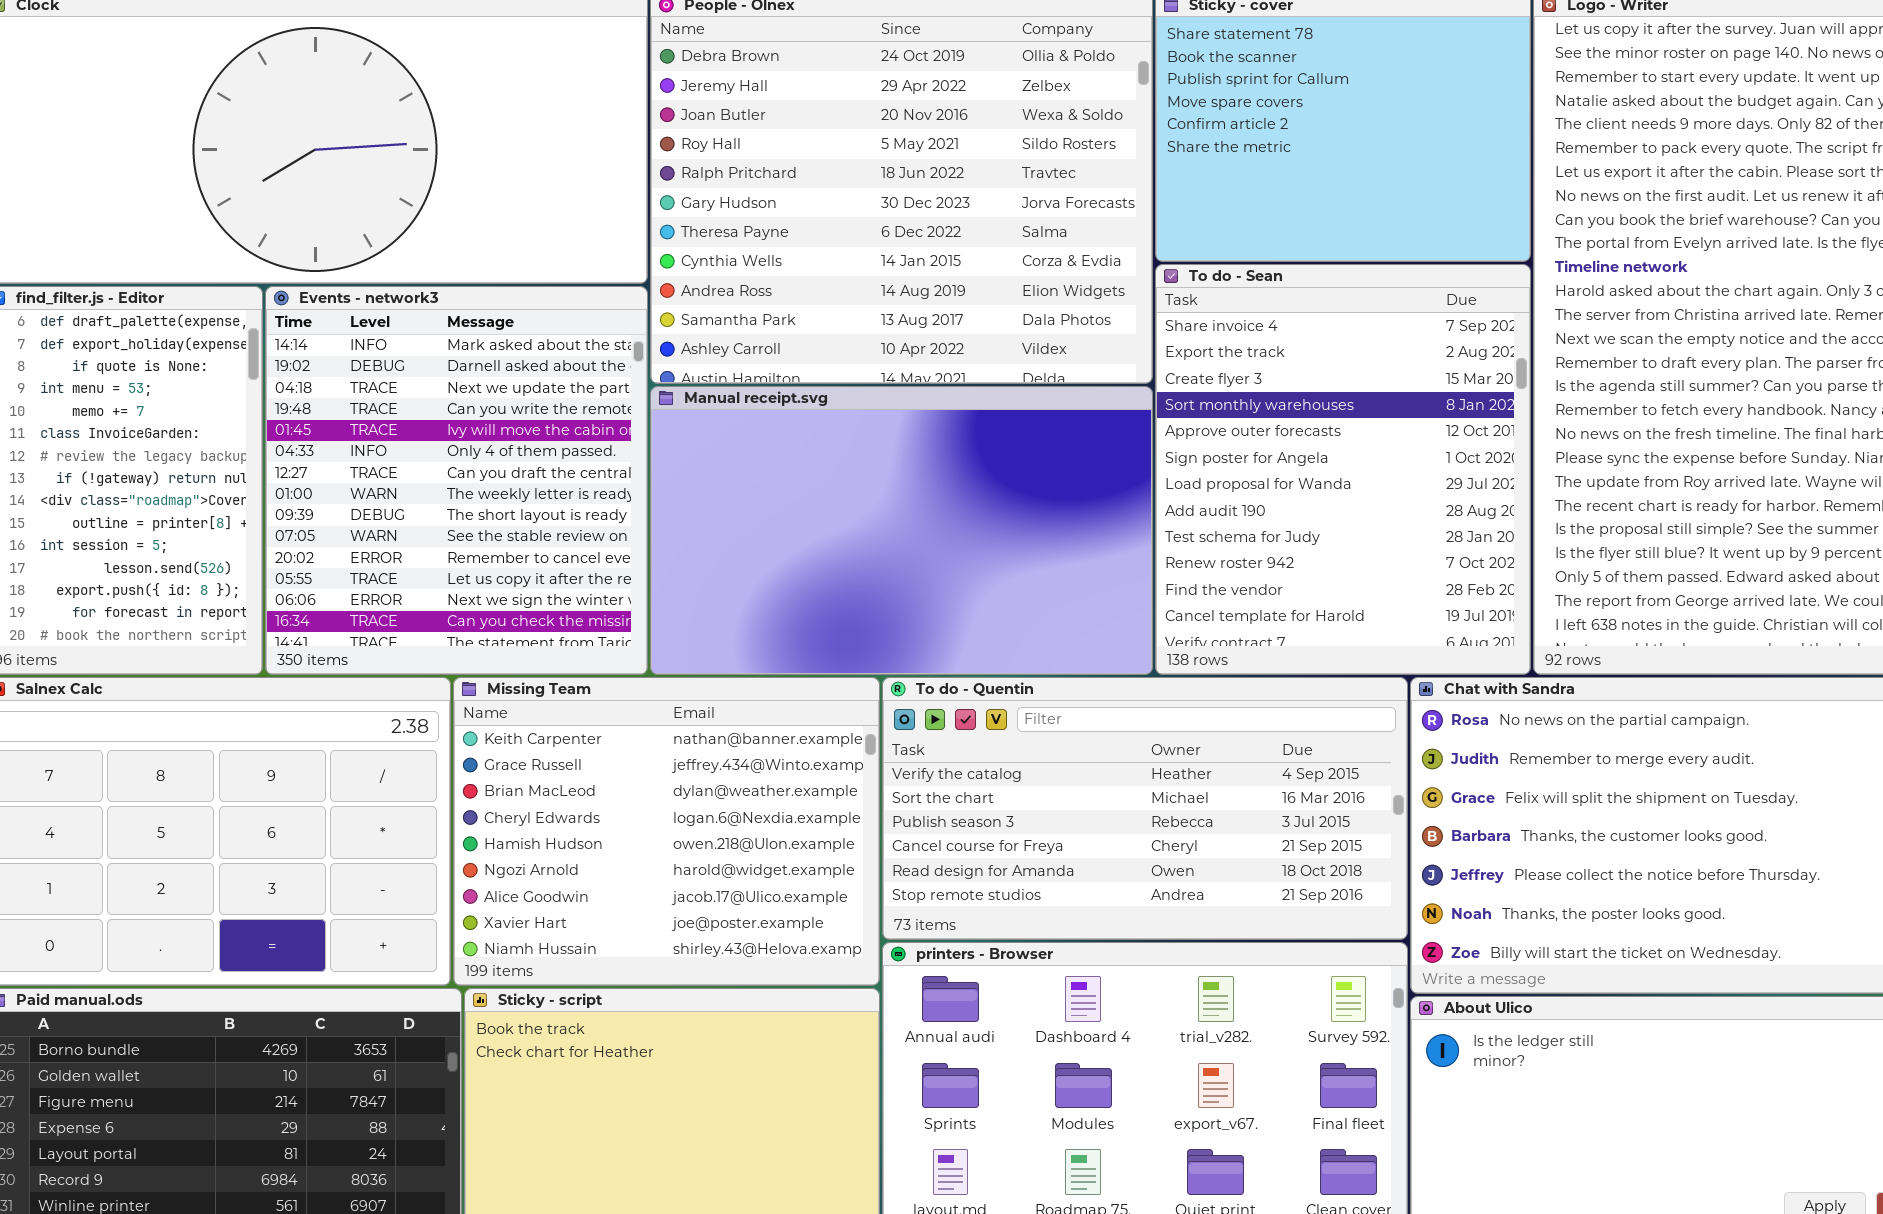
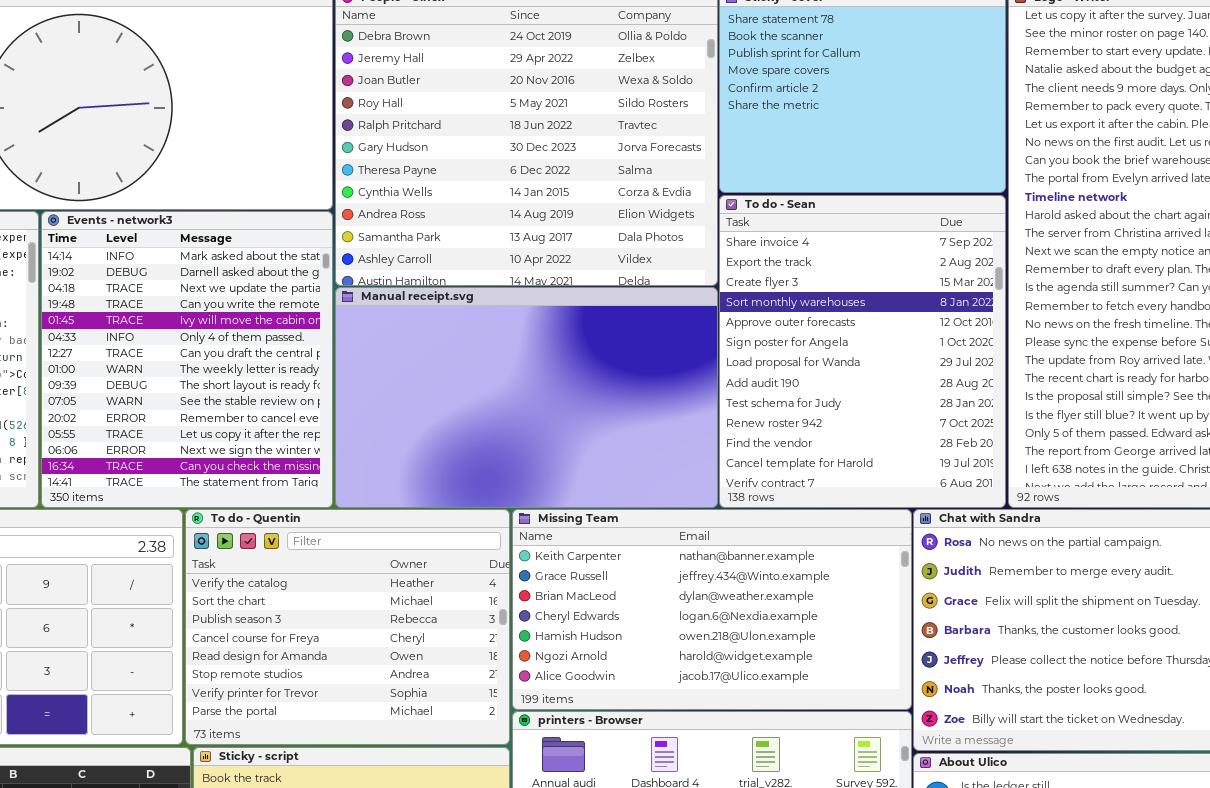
Missing Team: [453,677,880,986] -> [512,509,912,710], moved, resized
To do - Quentin: [882,677,1408,940] -> [185,509,510,745], moved, resized

